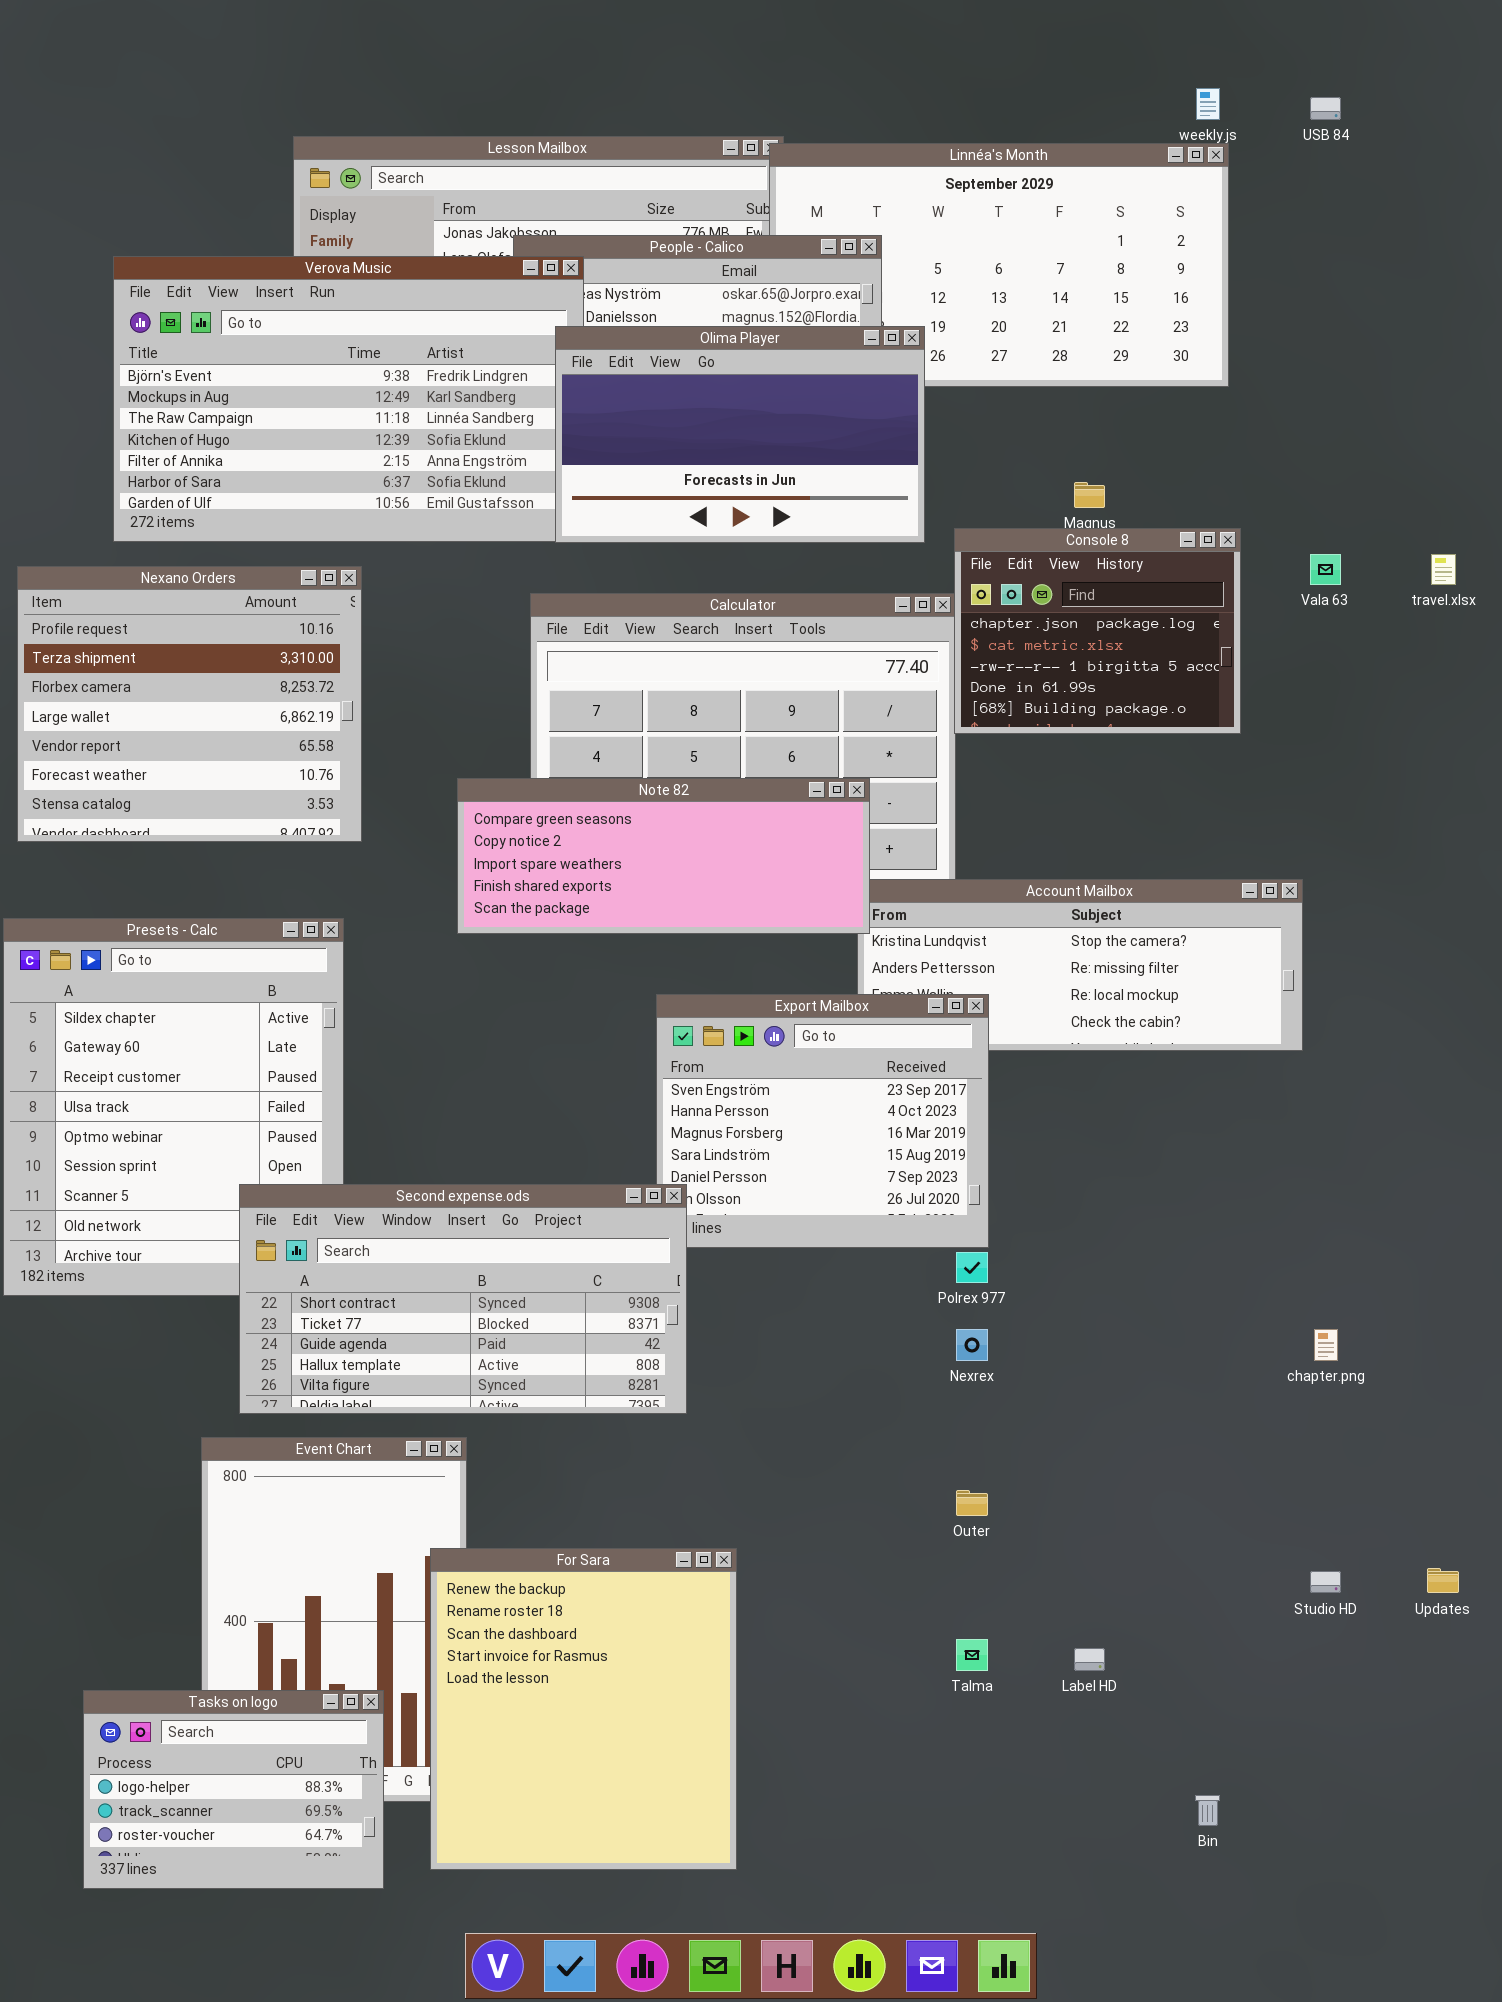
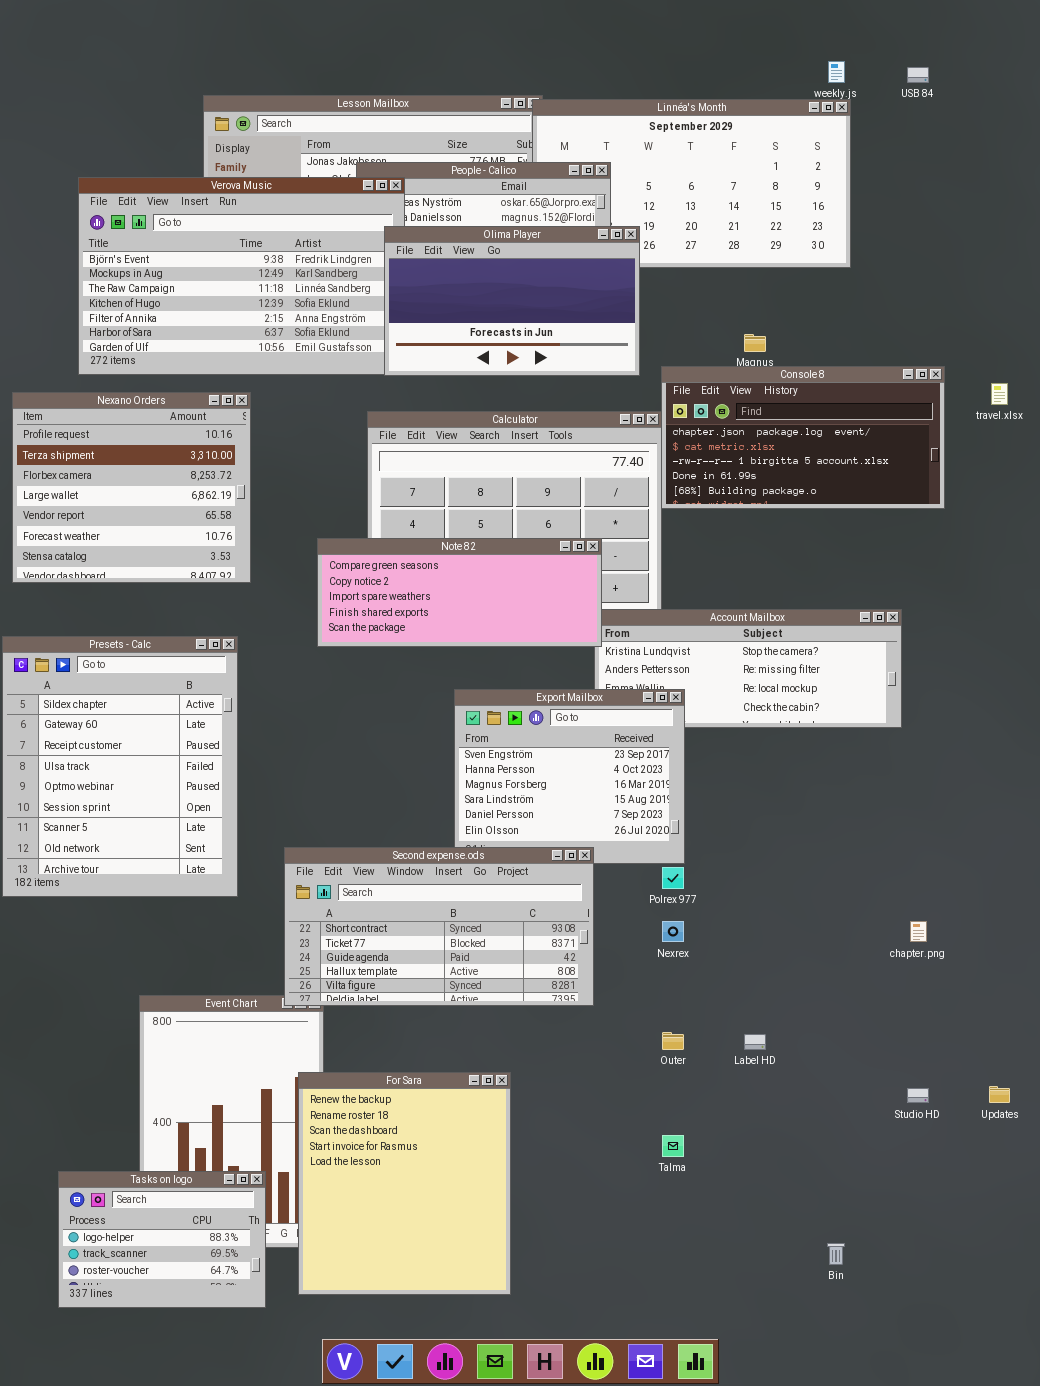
Console 8: [954,528,1241,734] -> [661,366,945,509], resized
Second expense.ods: [239,1184,687,1414] -> [284,847,594,1006], moved
Label HD: [1074,1648,1105,1671] -> [744,1034,766,1050], moved

